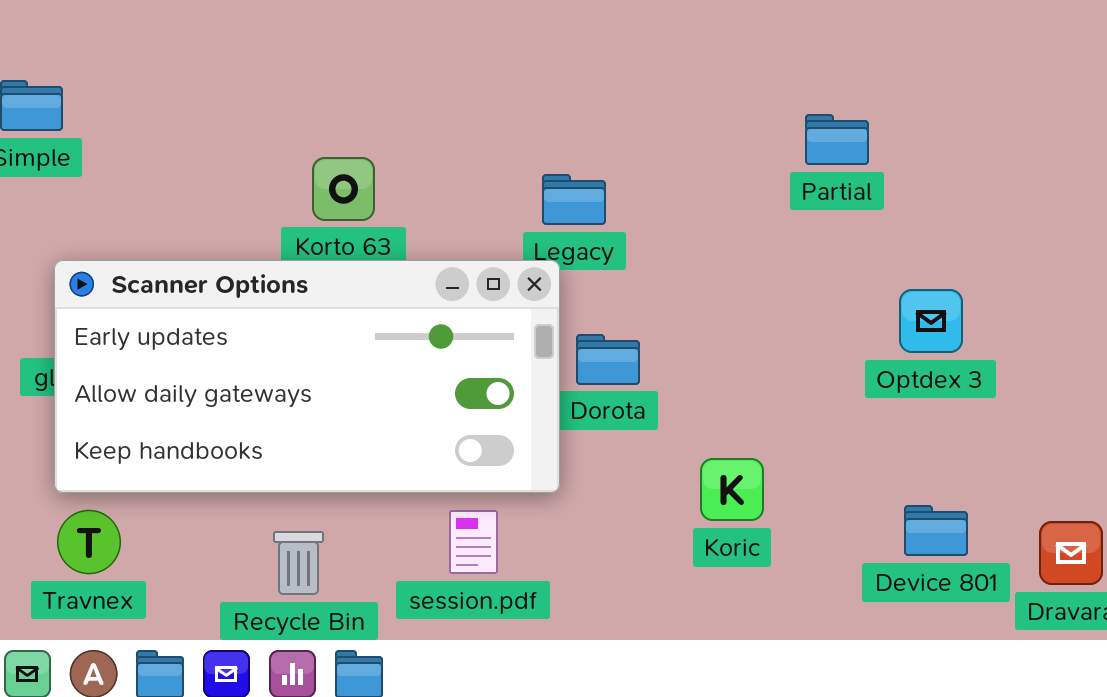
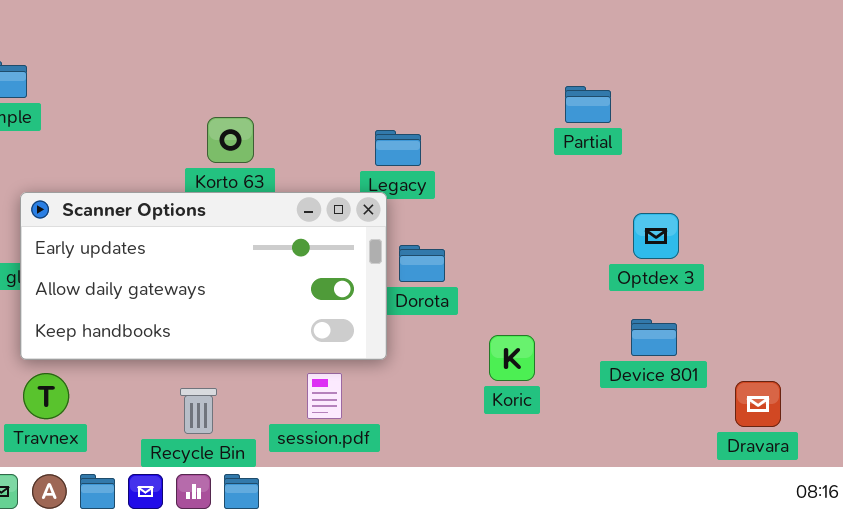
Device 801: [904,505,968,556] -> [631,319,677,356], moved

